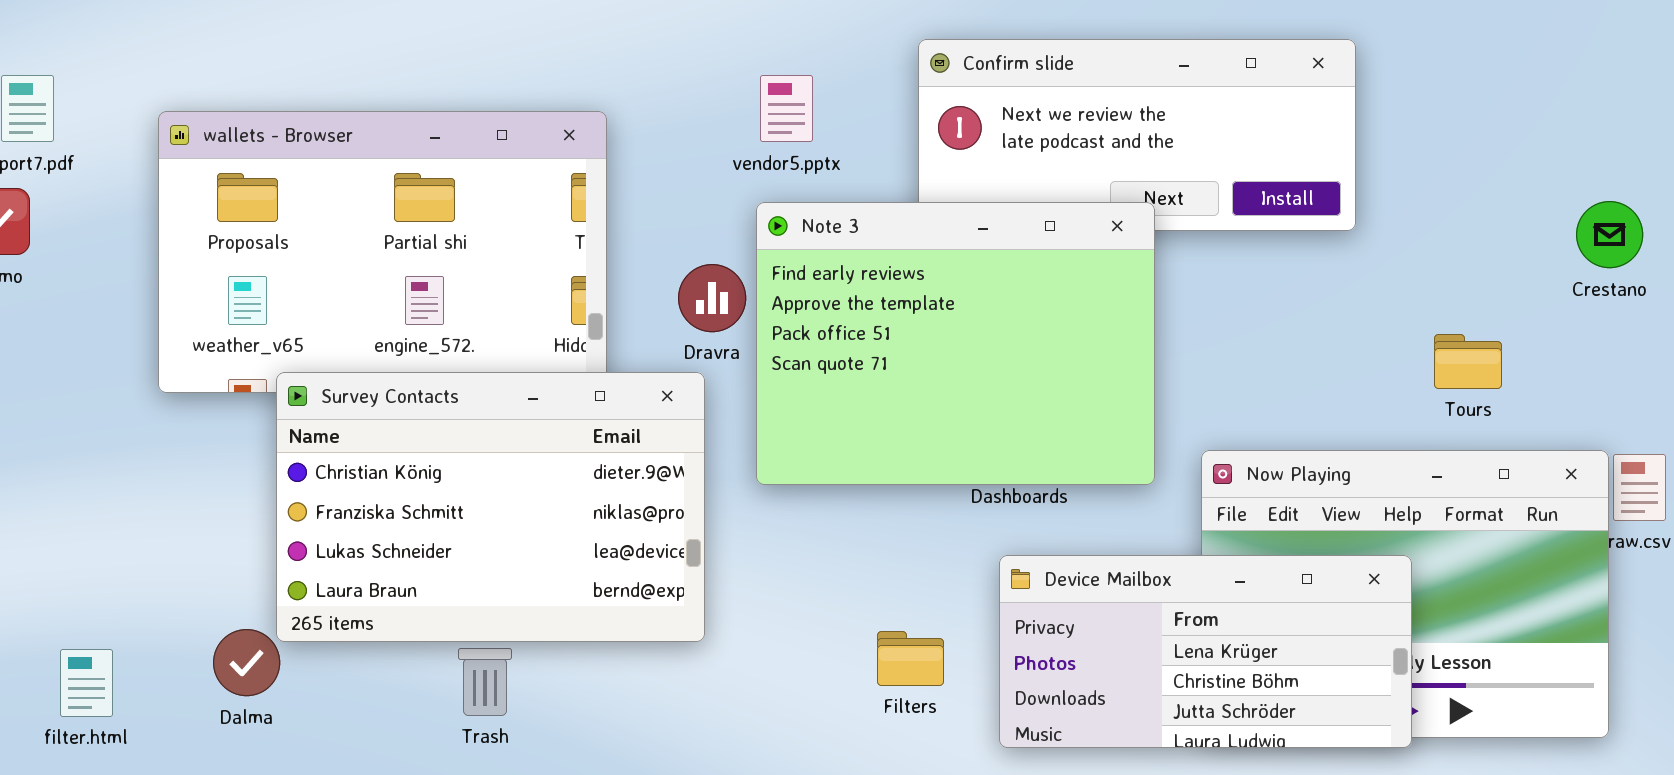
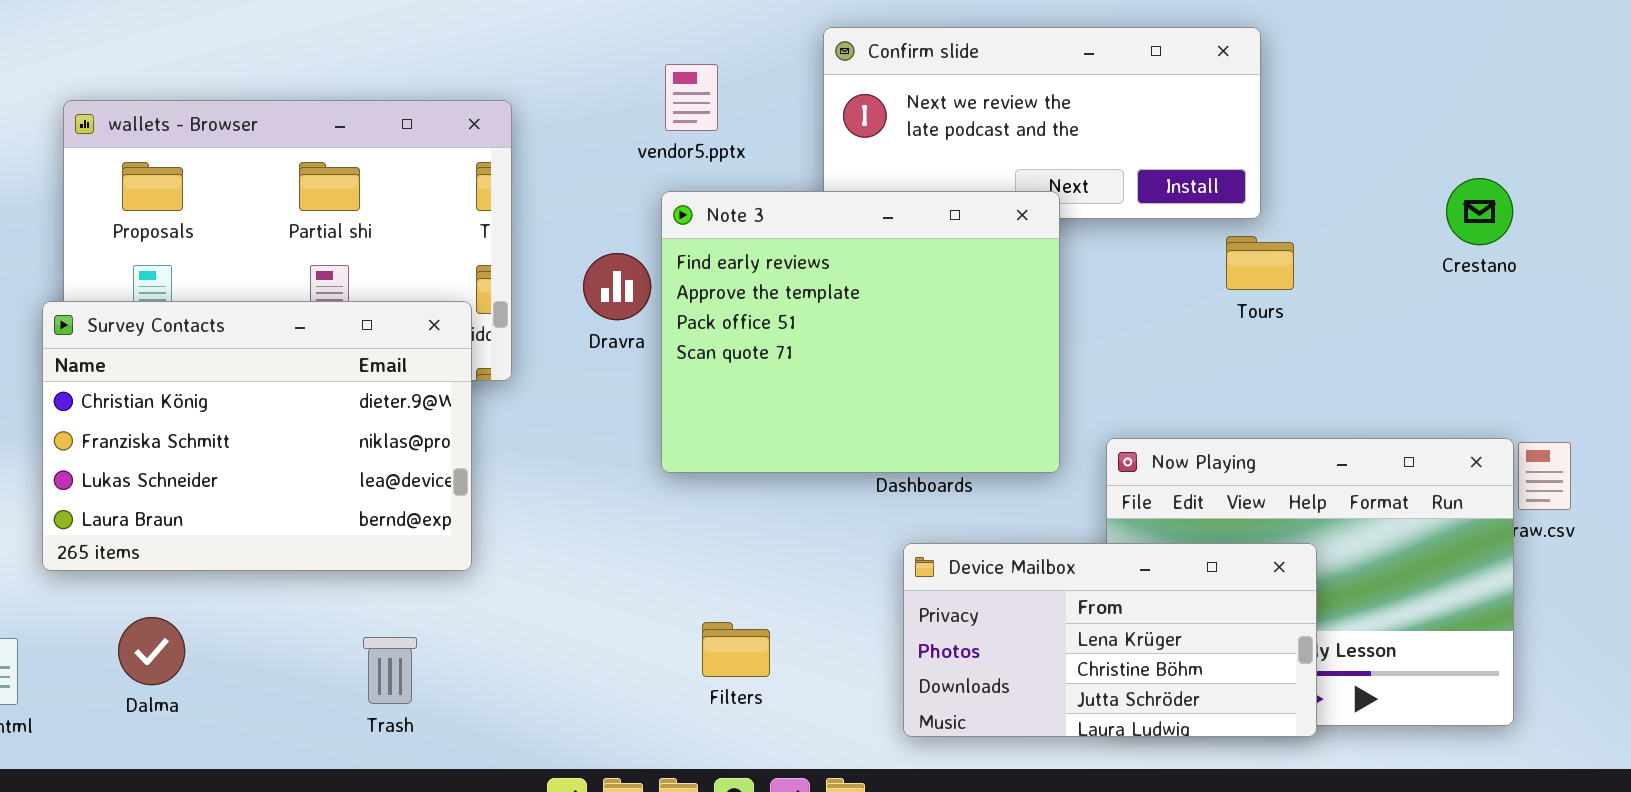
Crestano: [1576,201,1643,268] -> [1446,178,1513,245], moved
Tours: [1434,334,1502,389] -> [1226,236,1294,290], moved
Survey Contacts: [276,372,705,642] -> [42,301,472,571], moved
Filters: [877,631,944,686] -> [702,622,770,677], moved

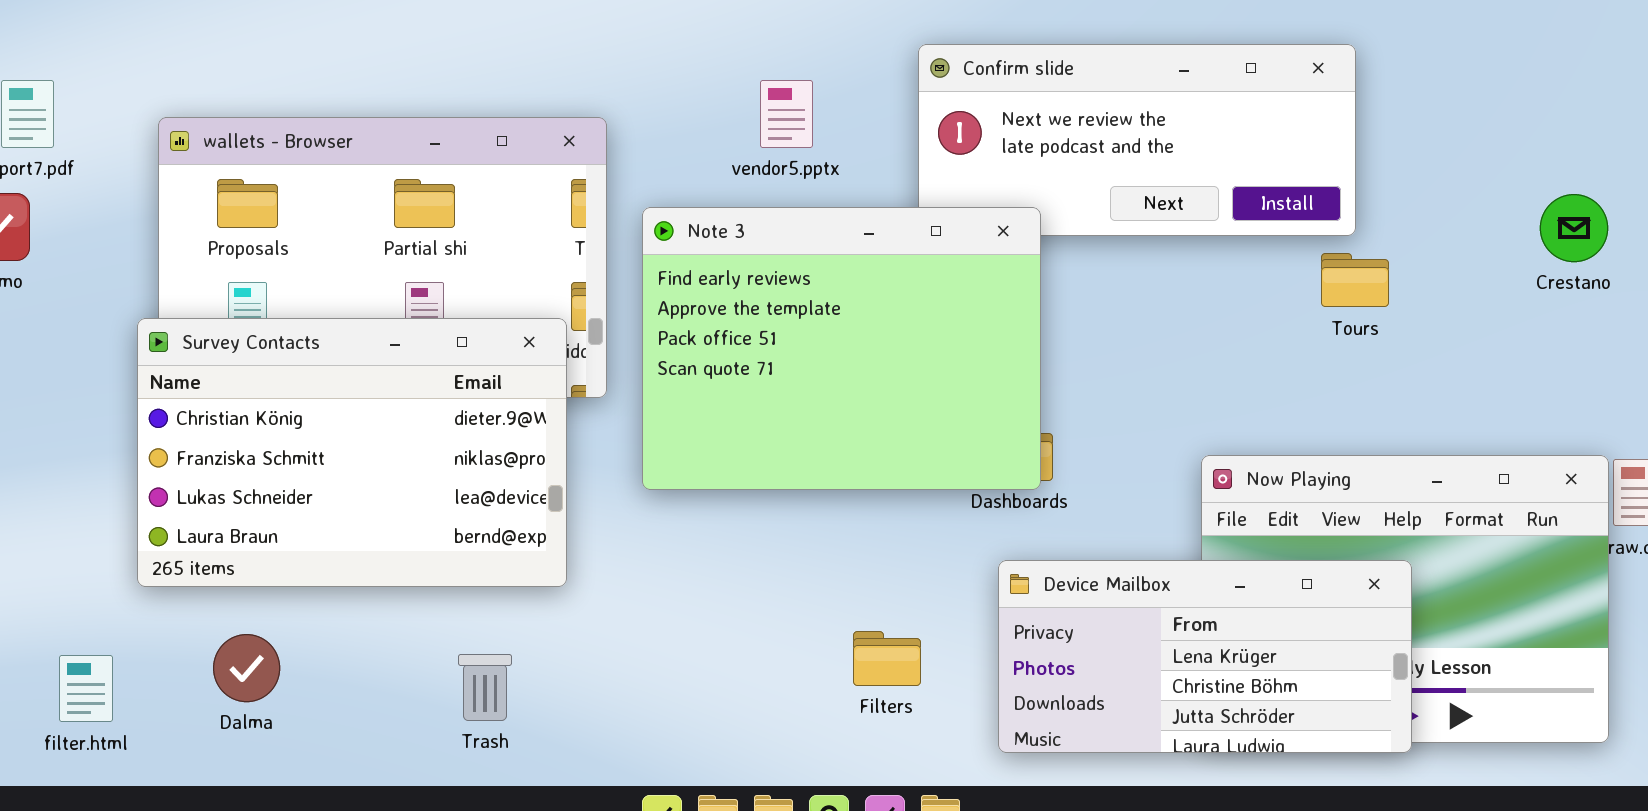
Note 3: [661,191,1060,473] -> [642,207,1041,490], moved
Filters: [702,622,770,677] -> [853,631,921,686], moved

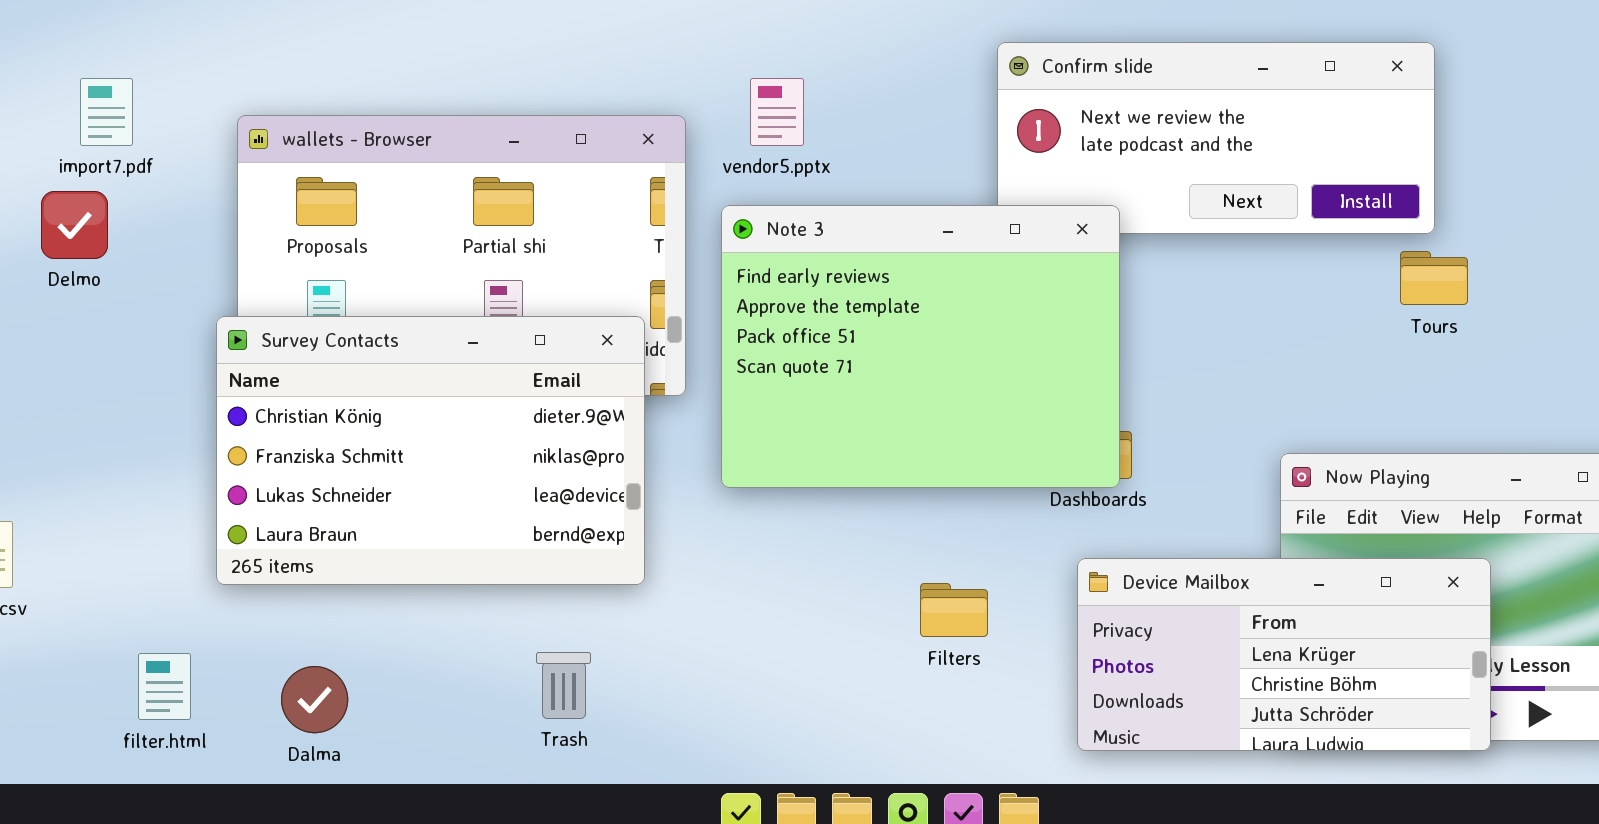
vendor5.pptx: [760,80,813,148] -> [750,78,804,146], moved
Filters: [853,631,921,686] -> [920,583,988,637], moved
Dalma: [213,634,280,702] -> [281,666,348,733], moved

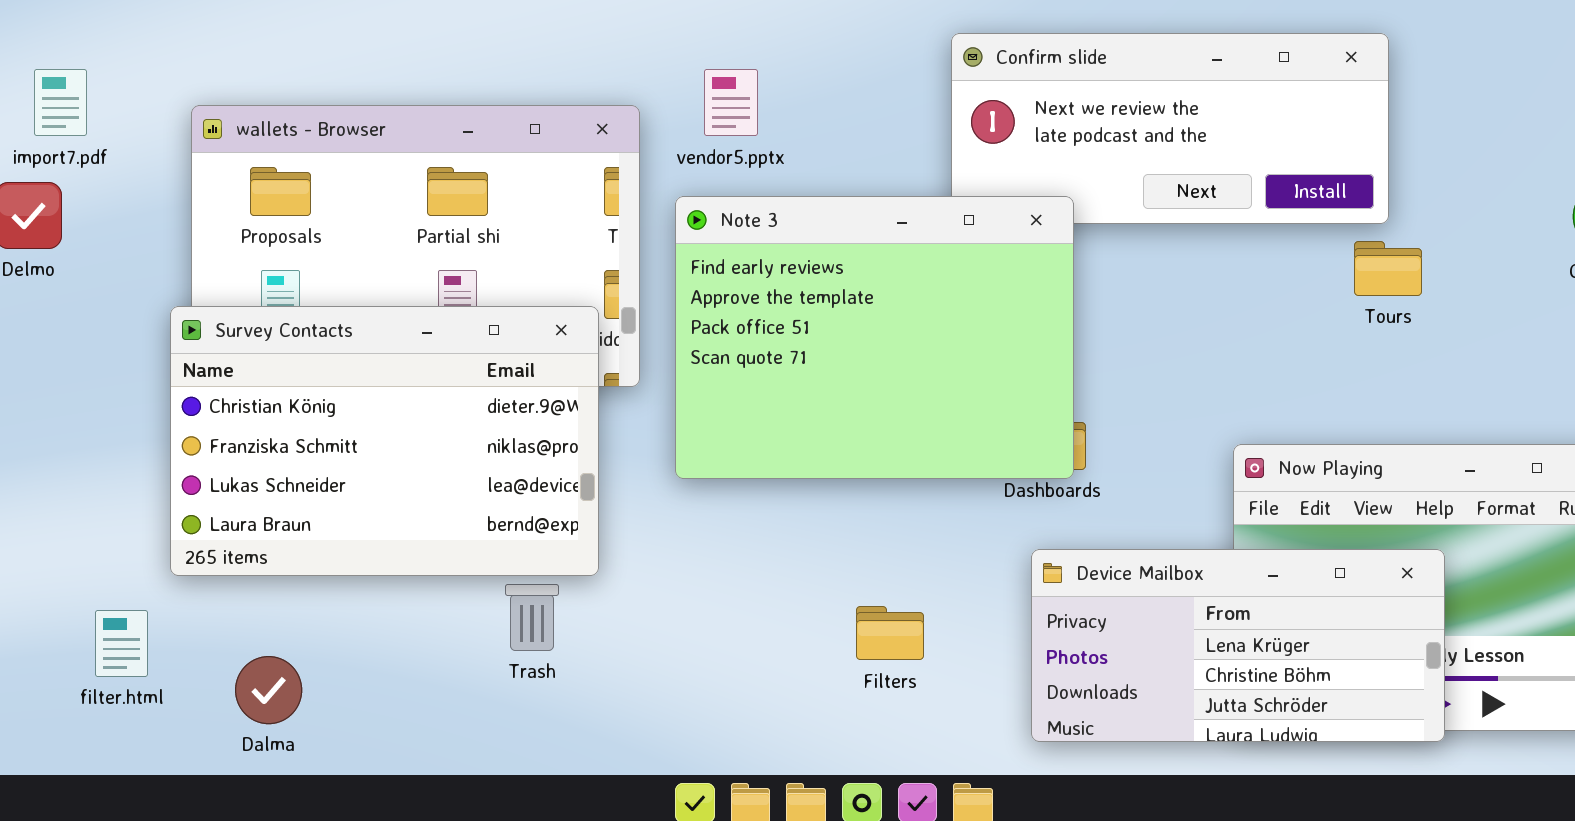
Filters: [920,583,988,637] -> [856,606,924,660], moved
Trash: [536,652,591,719] -> [505,584,559,651], moved
filter.html: [138,653,191,720] -> [95,610,148,677], moved

